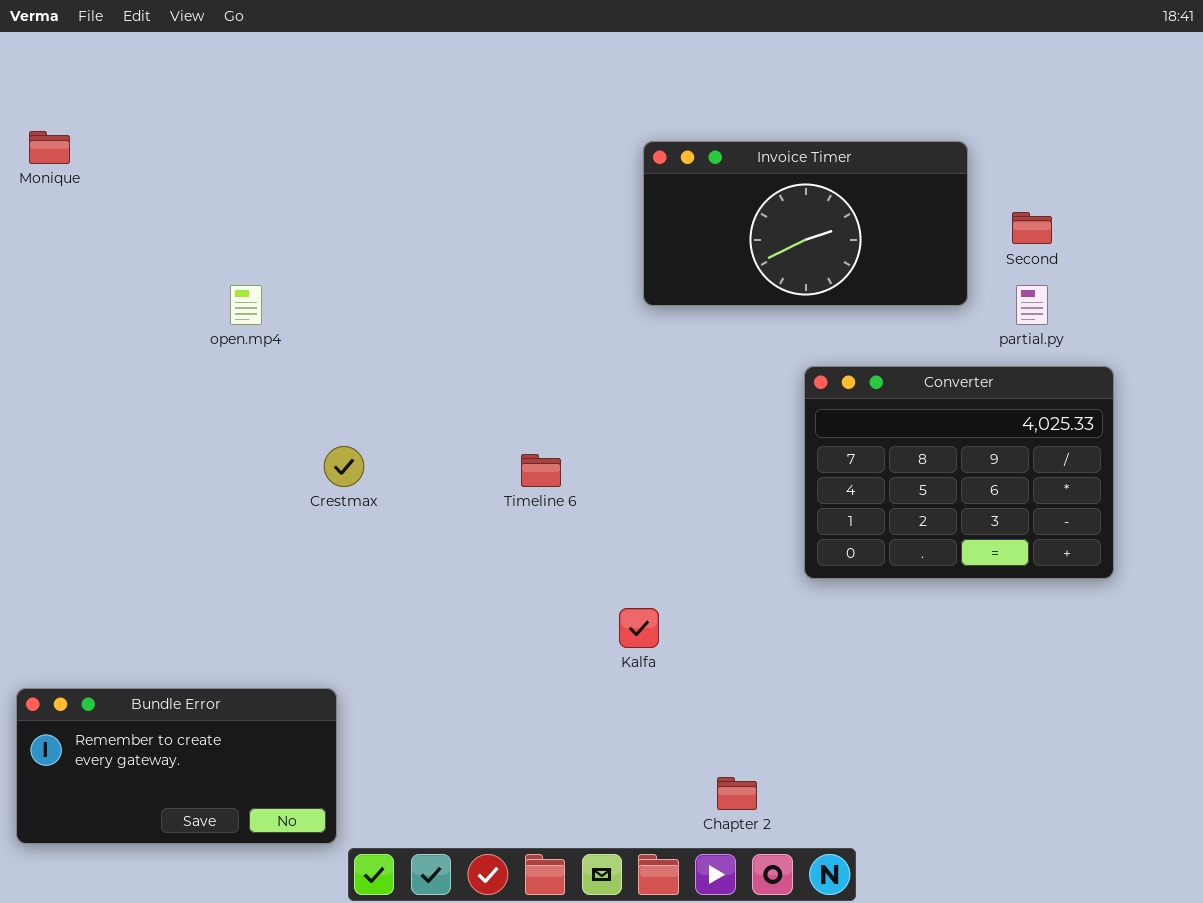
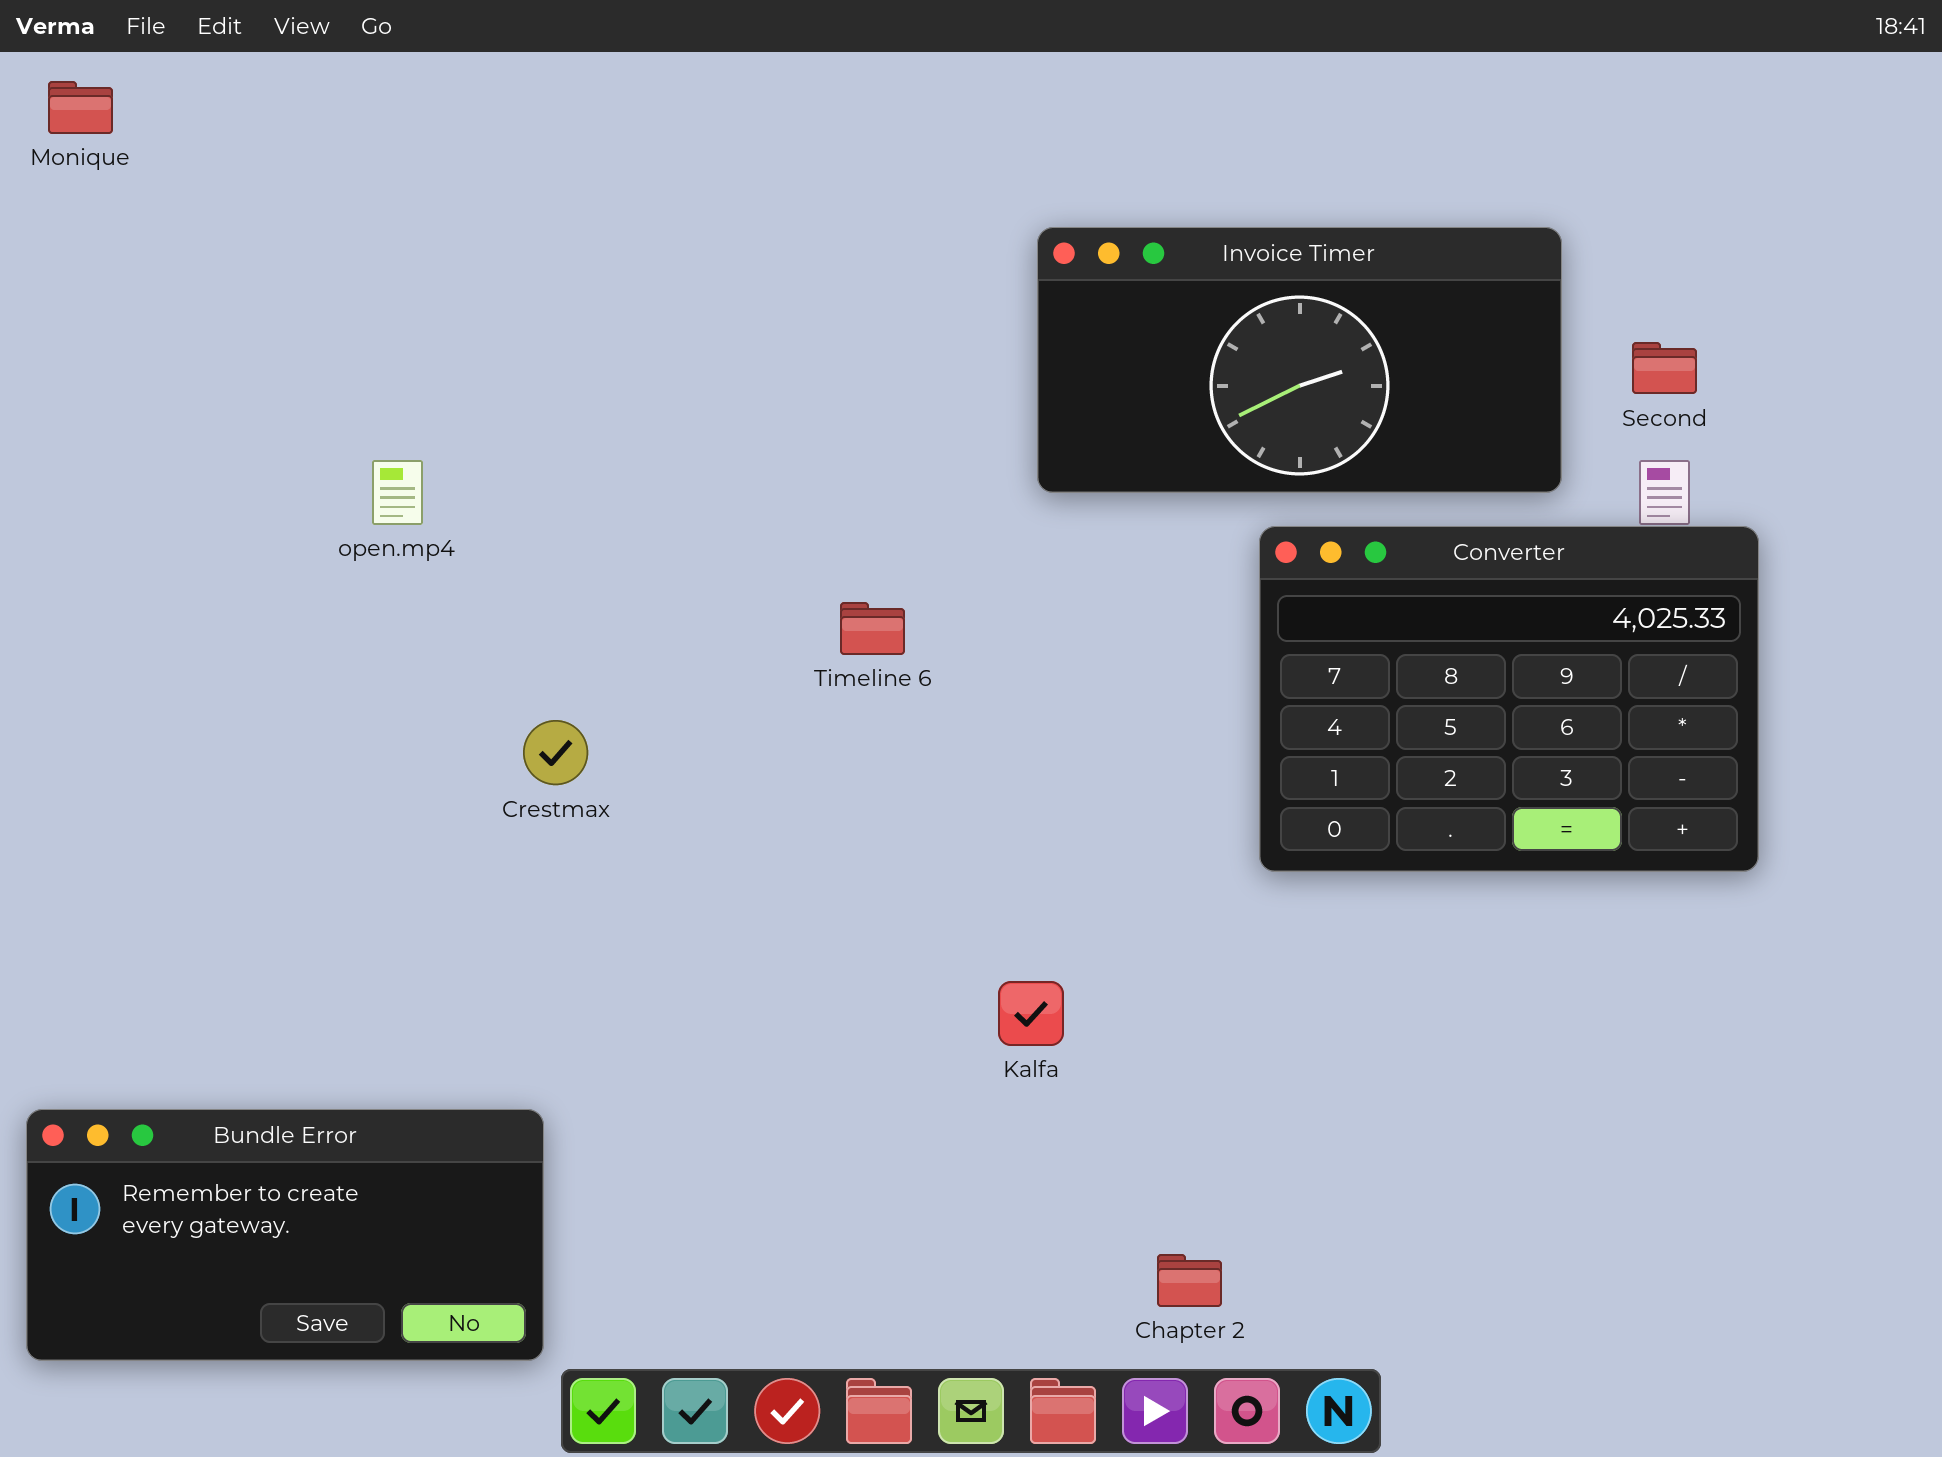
Monique: [29,131,70,164] -> [48,81,113,134], moved
Converter: [804,366,1114,579] -> [1259,526,1759,872], moved
Timeline 6: [521,454,561,487] -> [840,602,905,655], moved

